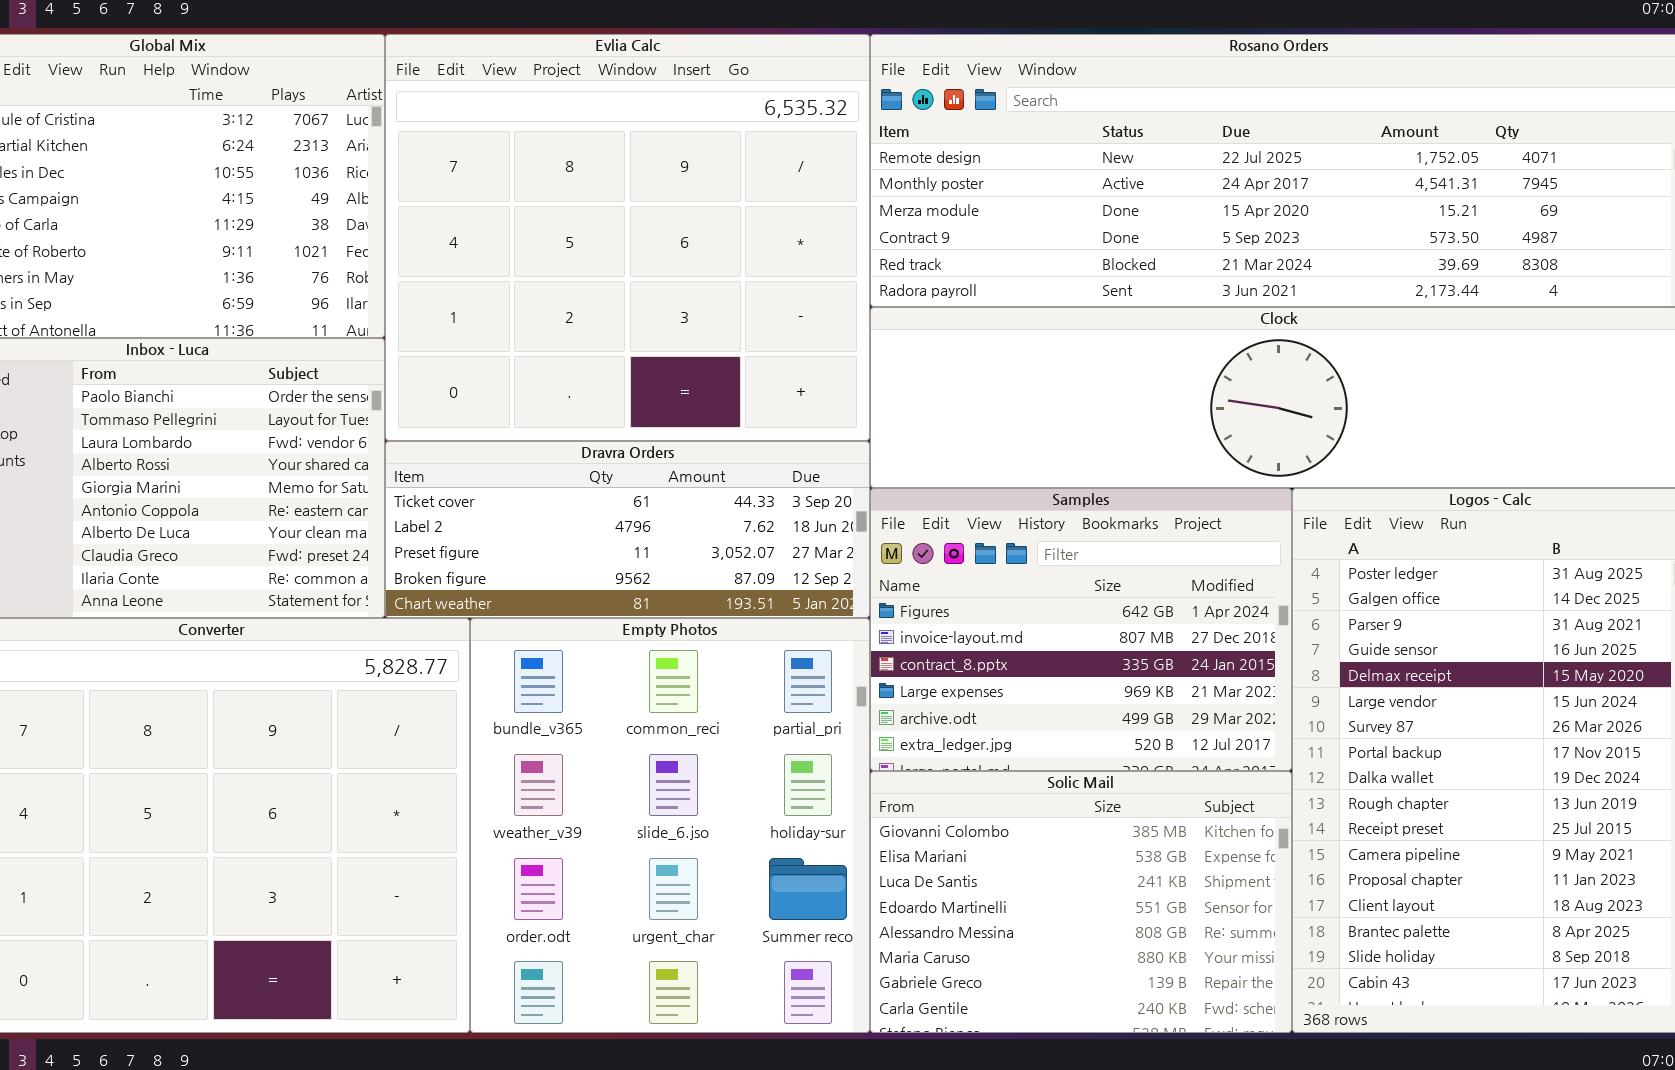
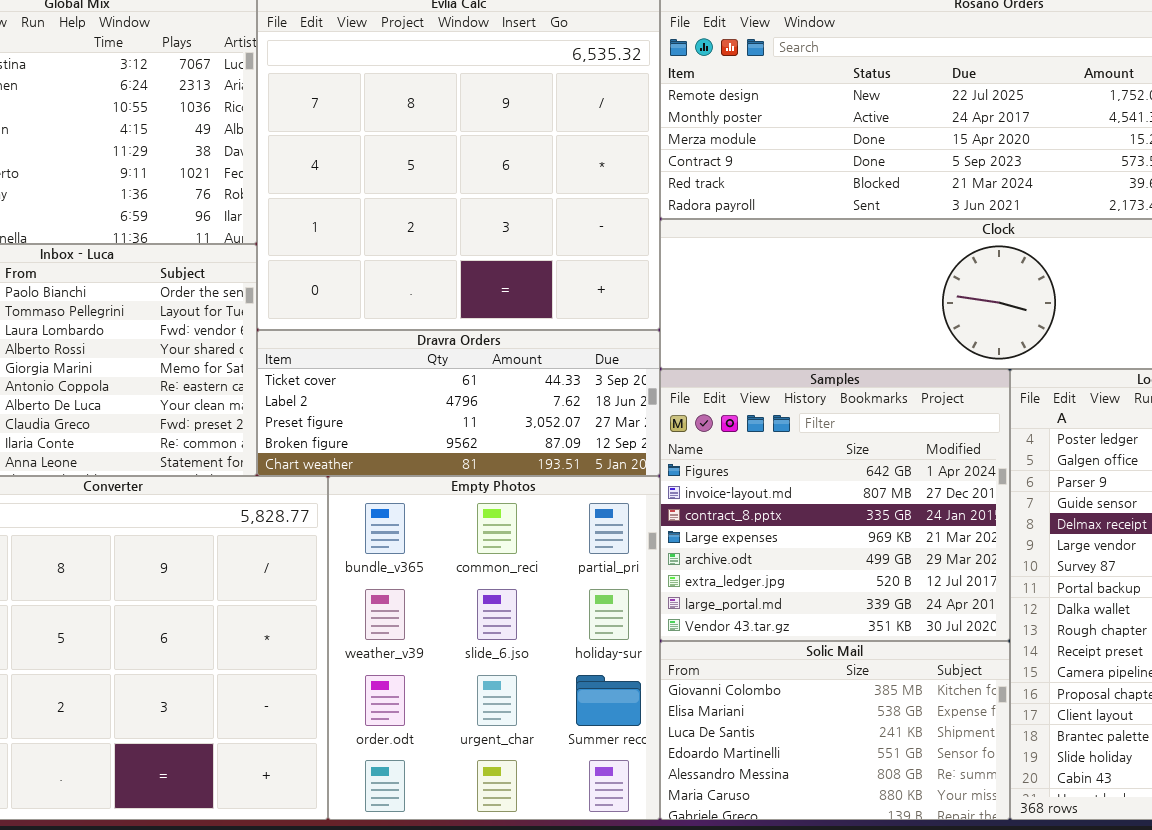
Samples: [870,488,1292,771] -> [660,369,1010,641], resized
Solic Mail: [870,771,1292,1033] -> [660,641,1010,820], resized

